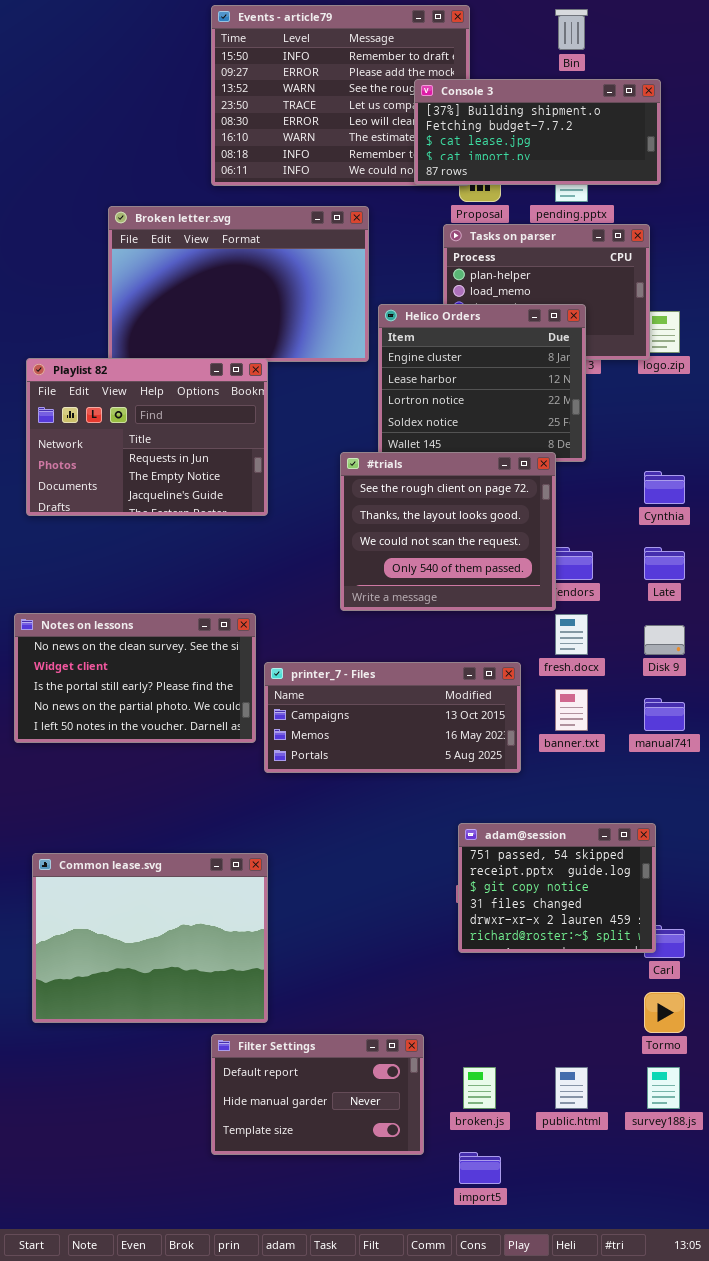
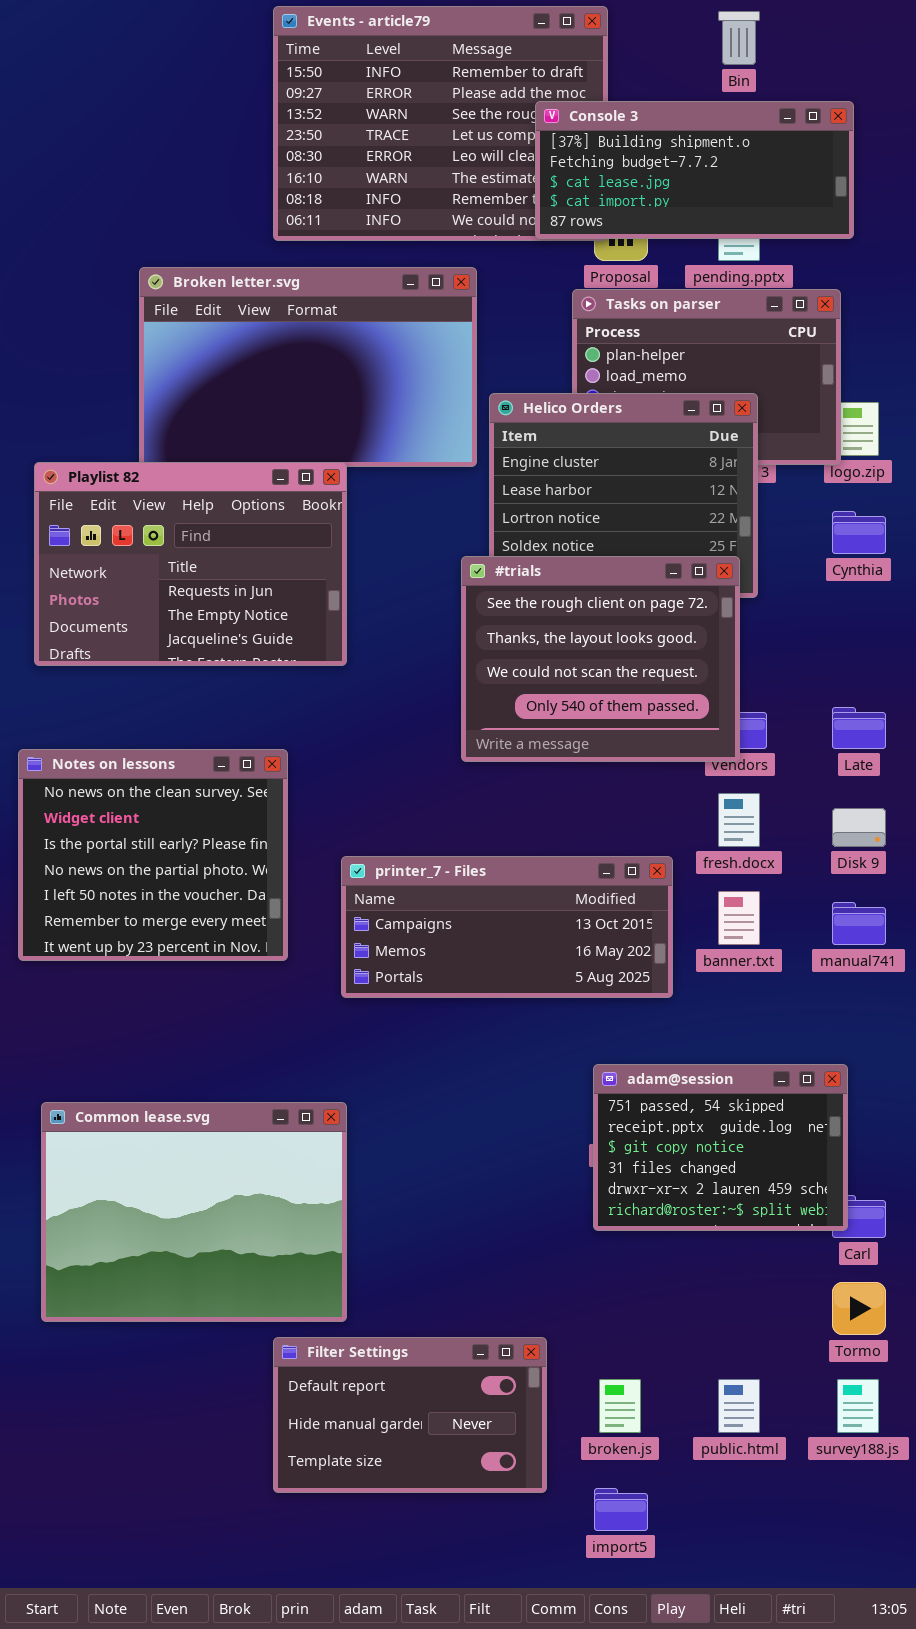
#trials: [340,452,556,611] -> [461,556,740,762], moved
Cynthia: [644,471,685,504] -> [832,511,886,554], moved
Notes on lessons: [14,613,256,743] -> [18,749,288,961], resized

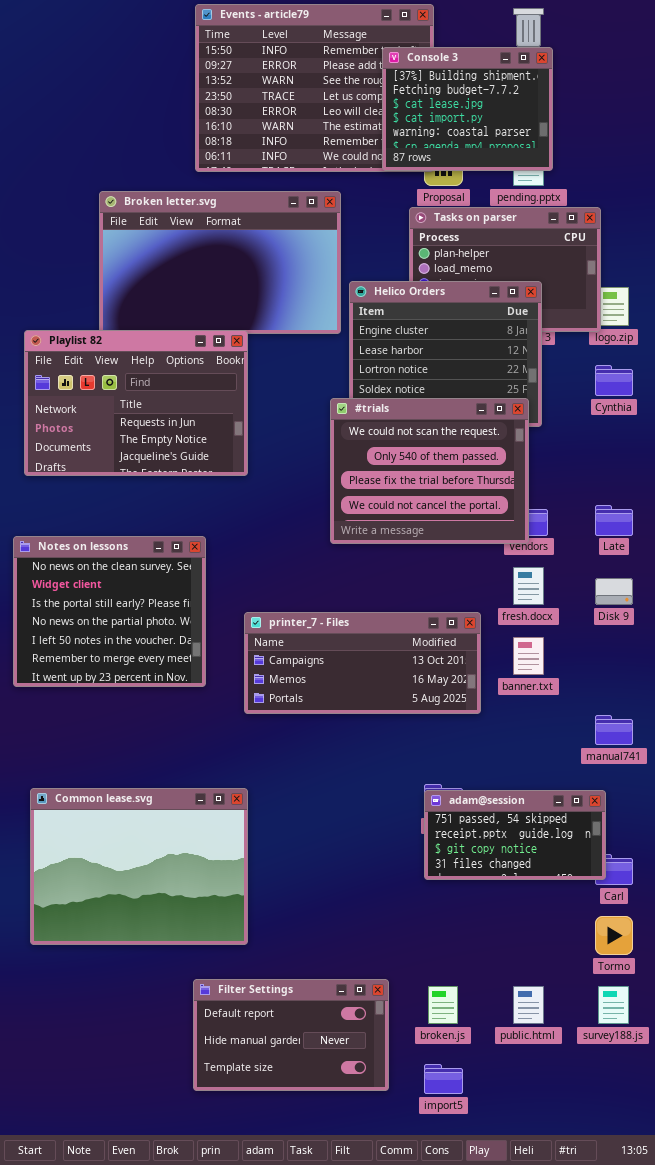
Console 3: [535,101,854,239] -> [382,47,553,171], resized
#trials: [461,556,740,762] -> [330,398,529,544], scrolled down 2 rows
manual741: [832,902,886,945] -> [595,715,633,745], moved
adam@session: [593,1064,848,1231] -> [424,790,606,880], resized
Filter Settings: [273,1337,547,1493] -> [193,979,389,1091], moved

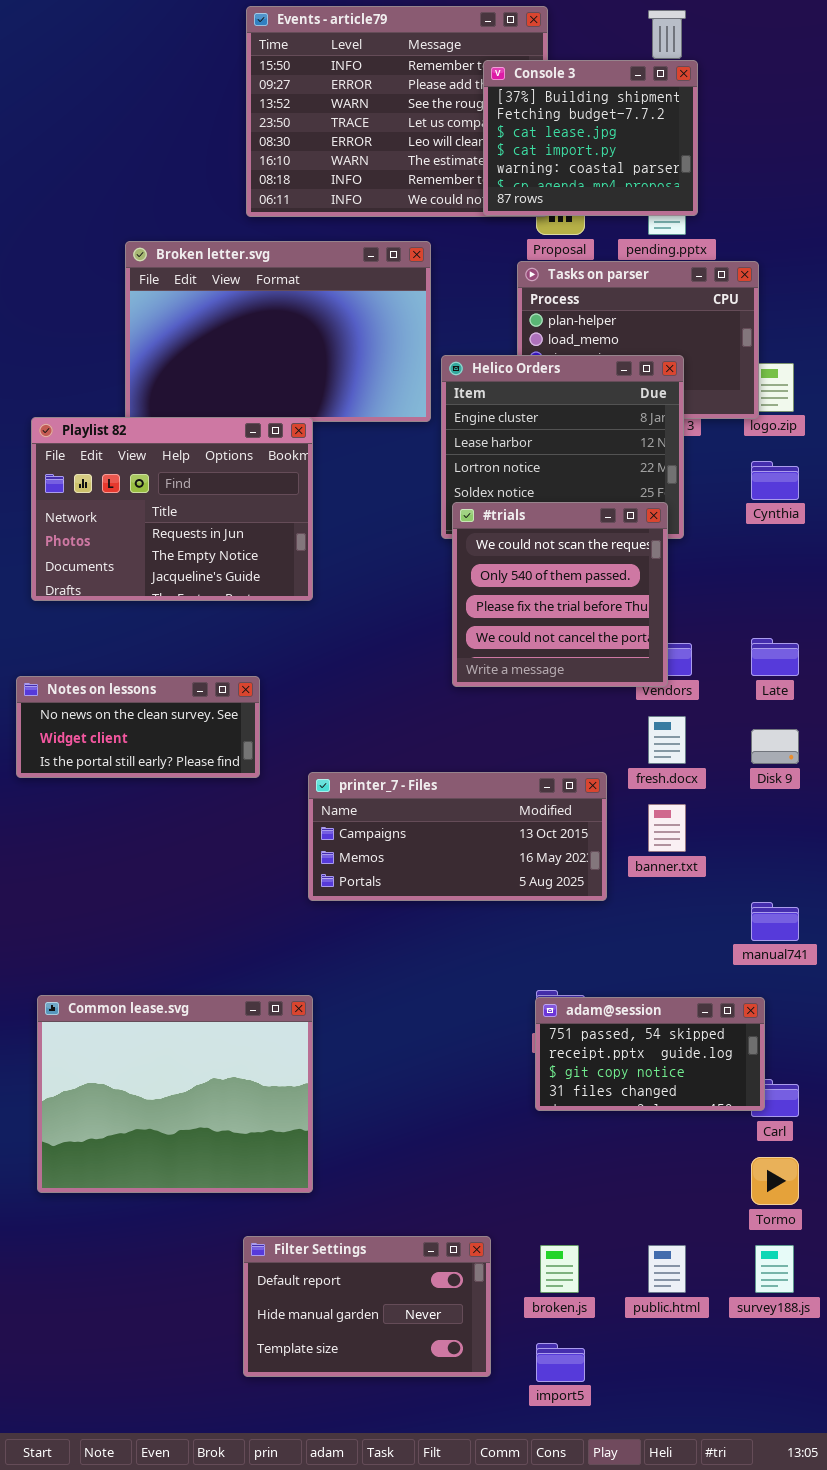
#trials: [330,398,529,544] -> [452,502,668,687], resized
Notes on lessons: [13,536,206,687] -> [16,676,260,778], resized

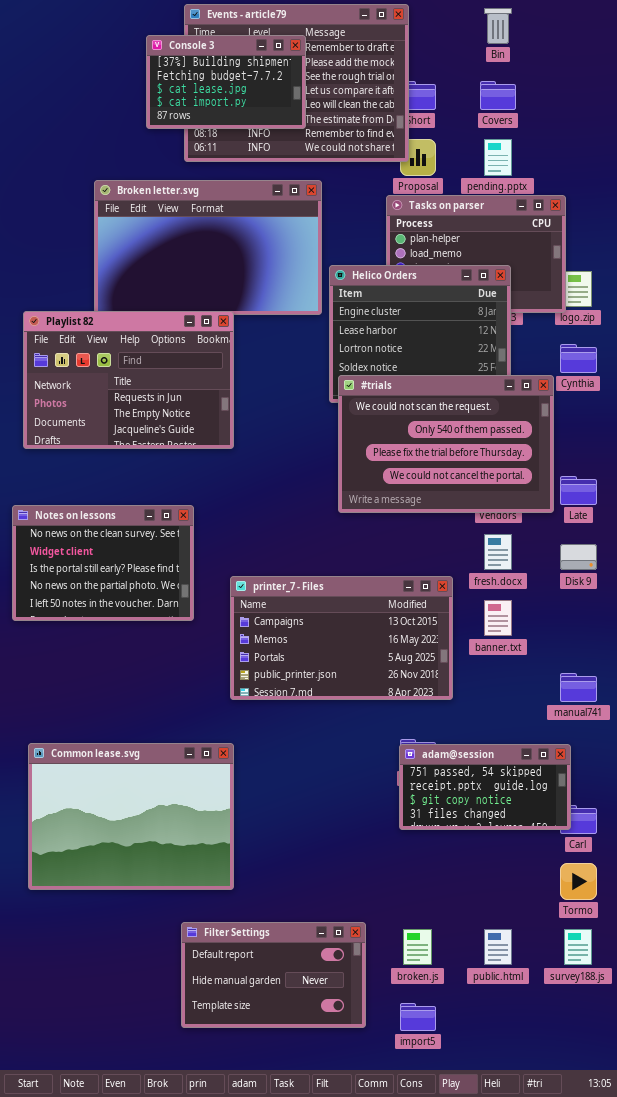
Console 3: [483,60,698,216] -> [146,35,306,129], moved, resized
#trials: [452,502,668,687] -> [338,375,554,513], resized
Notes on lessons: [16,676,260,778] -> [12,505,194,621], resized
printer_7 - Files: [308,772,607,901] -> [230,576,453,700], resized

